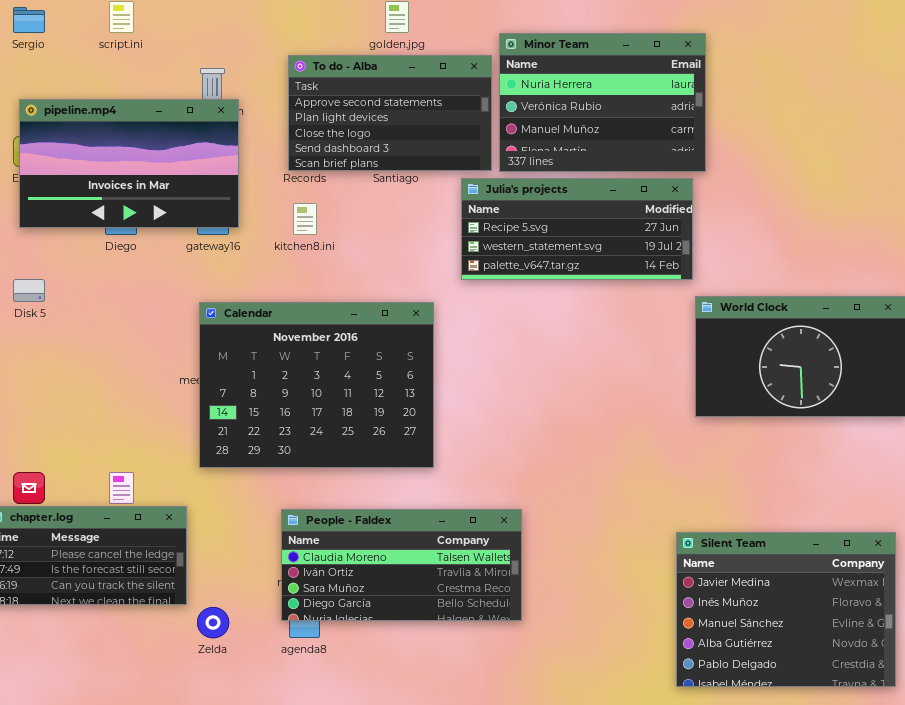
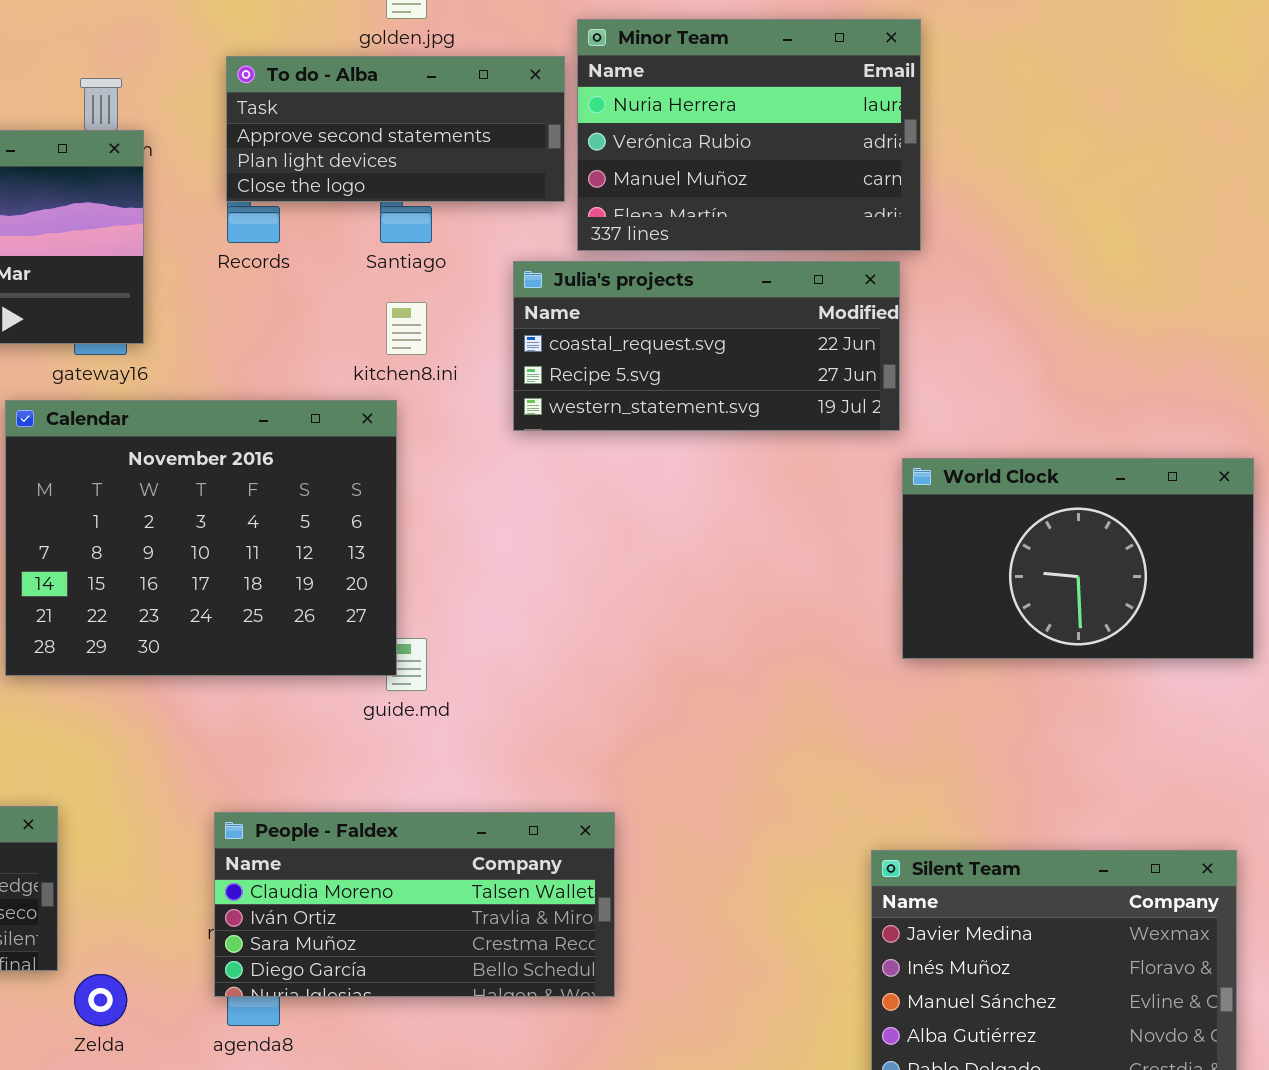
To do - Alba: [288,55,492,171] -> [226,56,565,202], resized
Julia's projects: [461,178,693,280] -> [513,261,900,431], scrolled up 1 row
kitchen8.ini: [293,203,317,235] -> [386,302,427,355], moved
Calendar: [199,302,434,468] -> [5,400,397,676], moved

